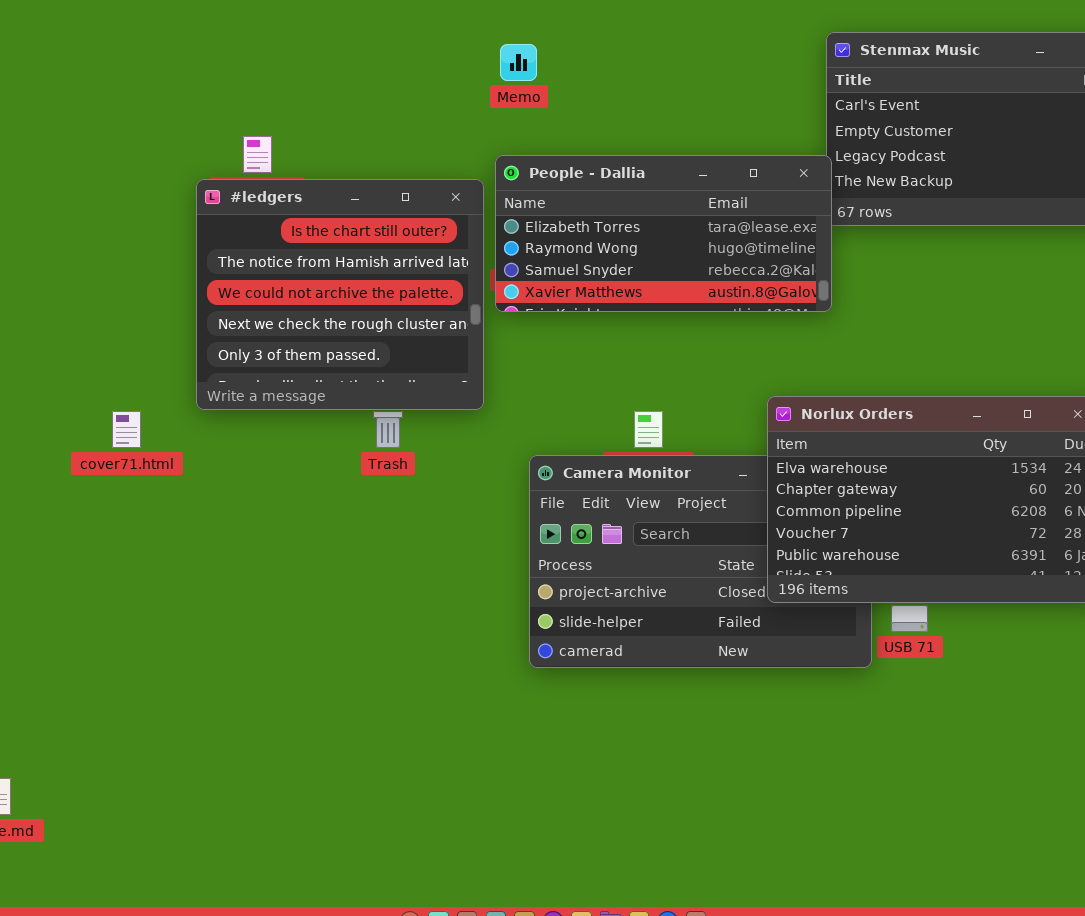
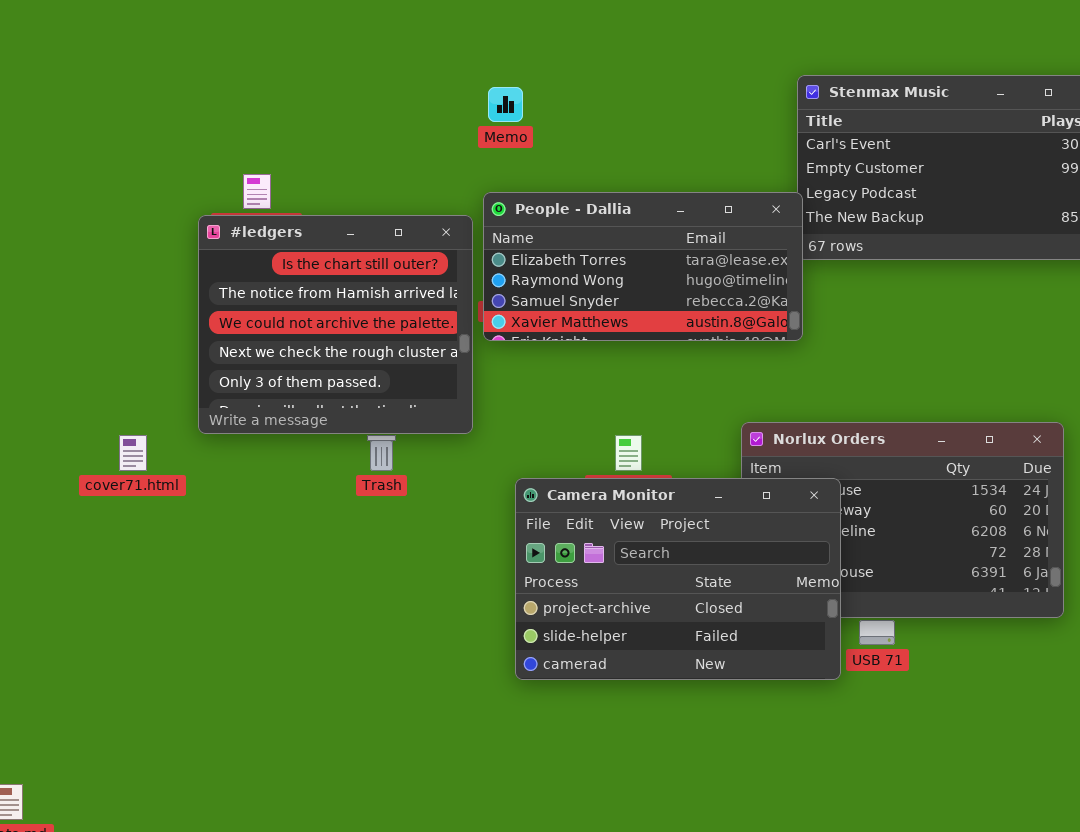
Camera Monitor: [529,455,872,668] -> [515,478,841,680], raised

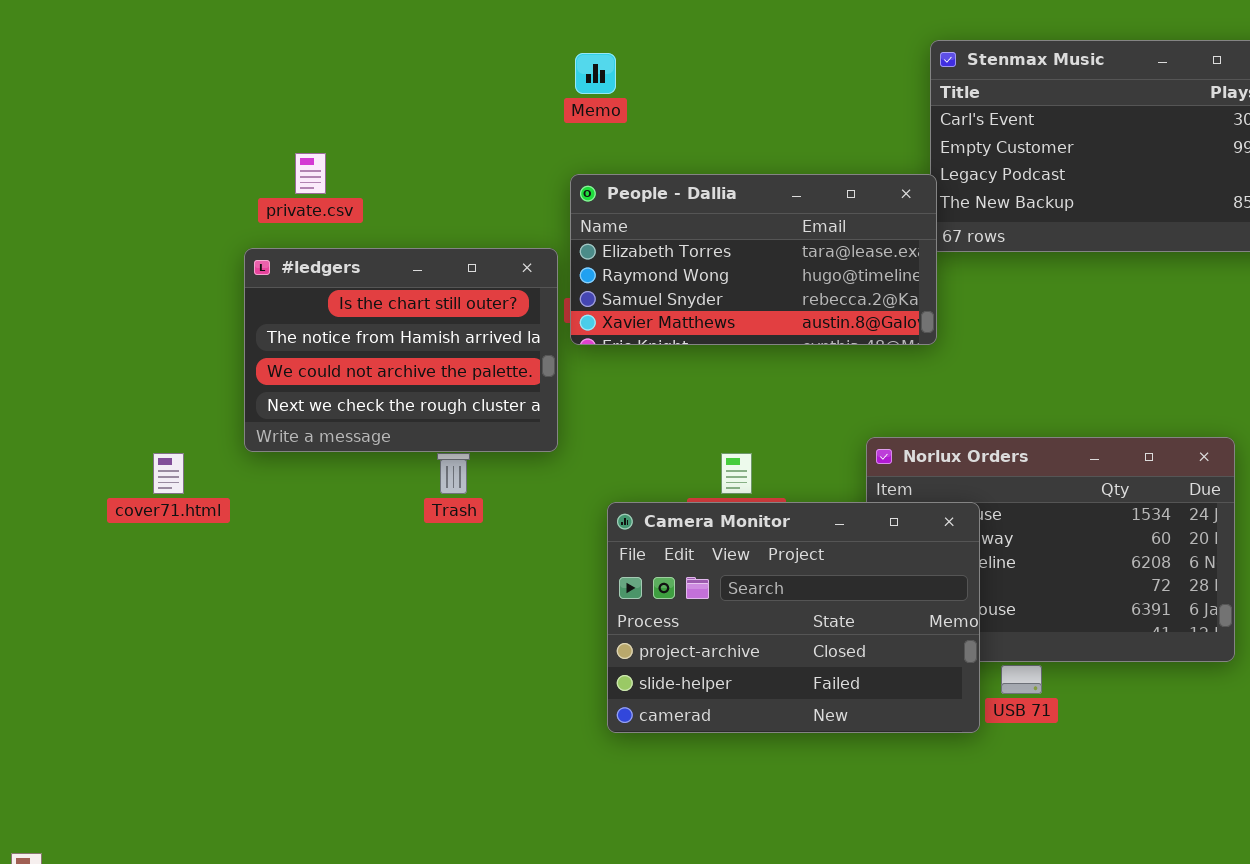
#ledgers: [198,215,473,434] -> [244,248,558,452], resized

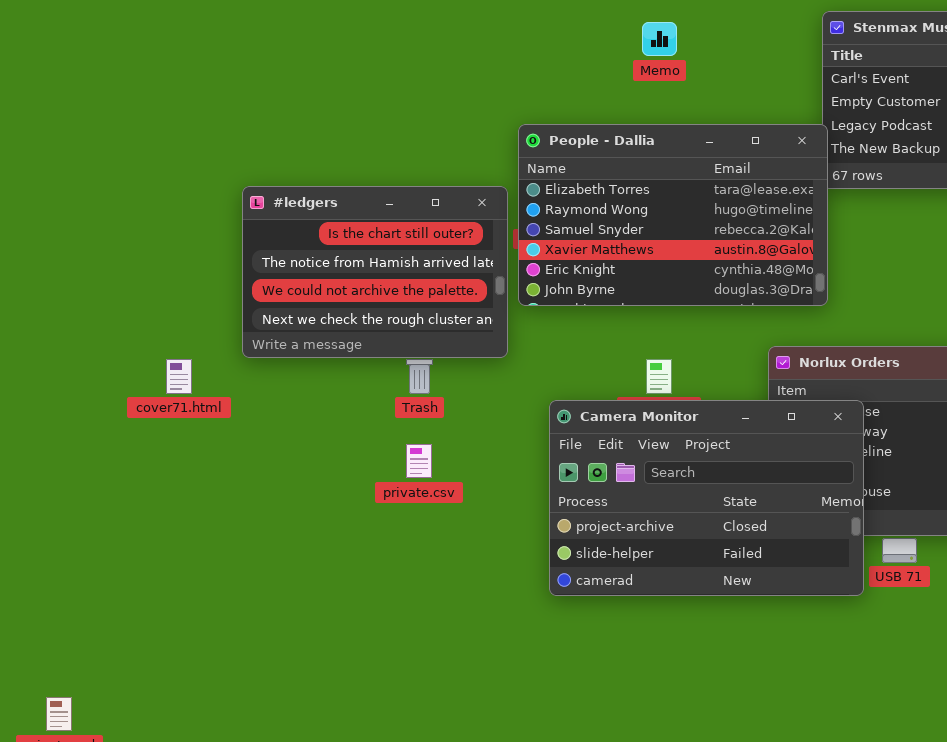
Memo: [575,53,616,94] -> [642,22,677,56], moved
private.csv: [295,153,326,194] -> [406,444,432,478], moved
People - Dallia: [570,174,937,345] -> [518,124,828,306], resized

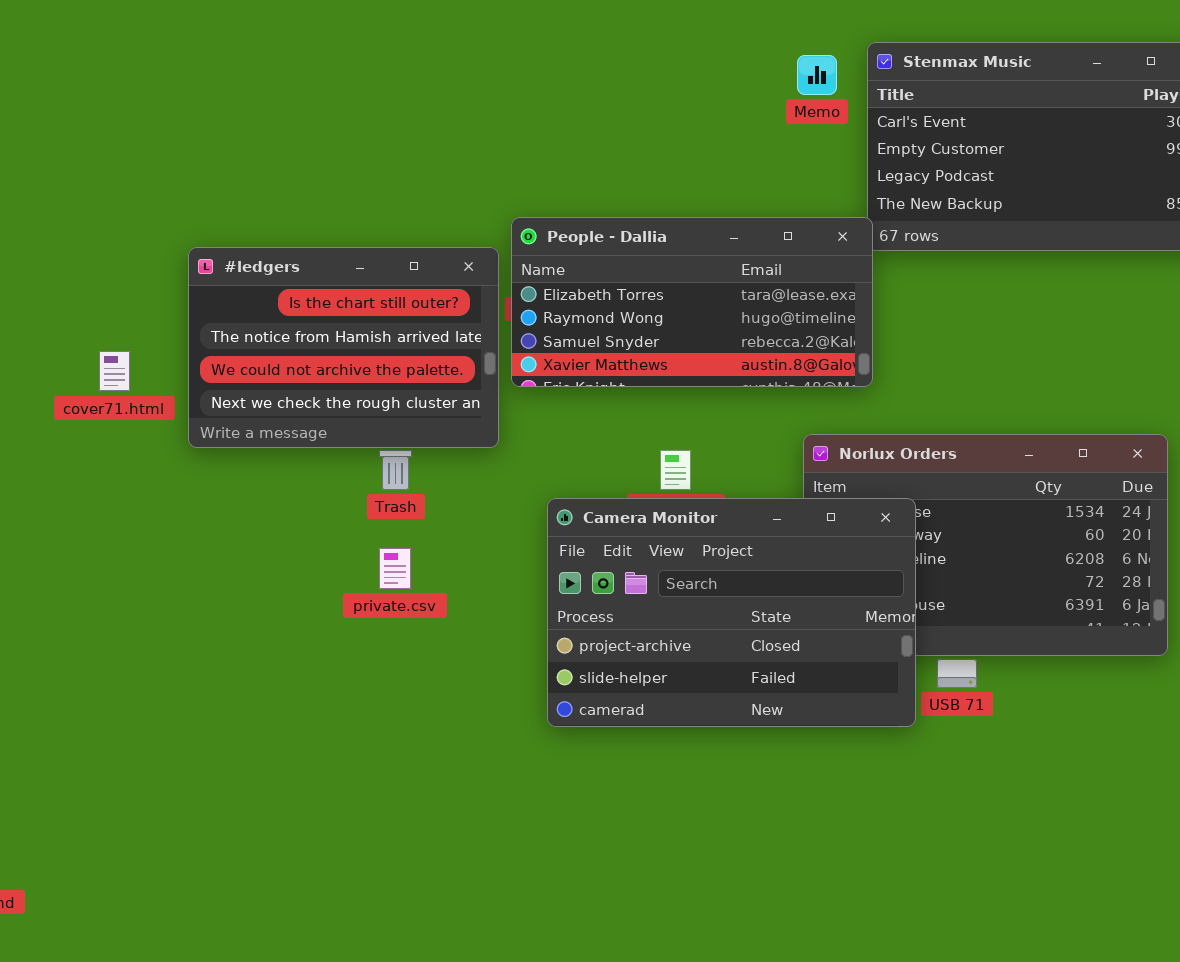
Memo: [642,22,677,56] -> [797,55,837,95], moved
People - Dallia: [518,124,828,306] -> [511,217,873,387], resized
cover71.html: [166,359,192,394] -> [99,351,130,391], moved

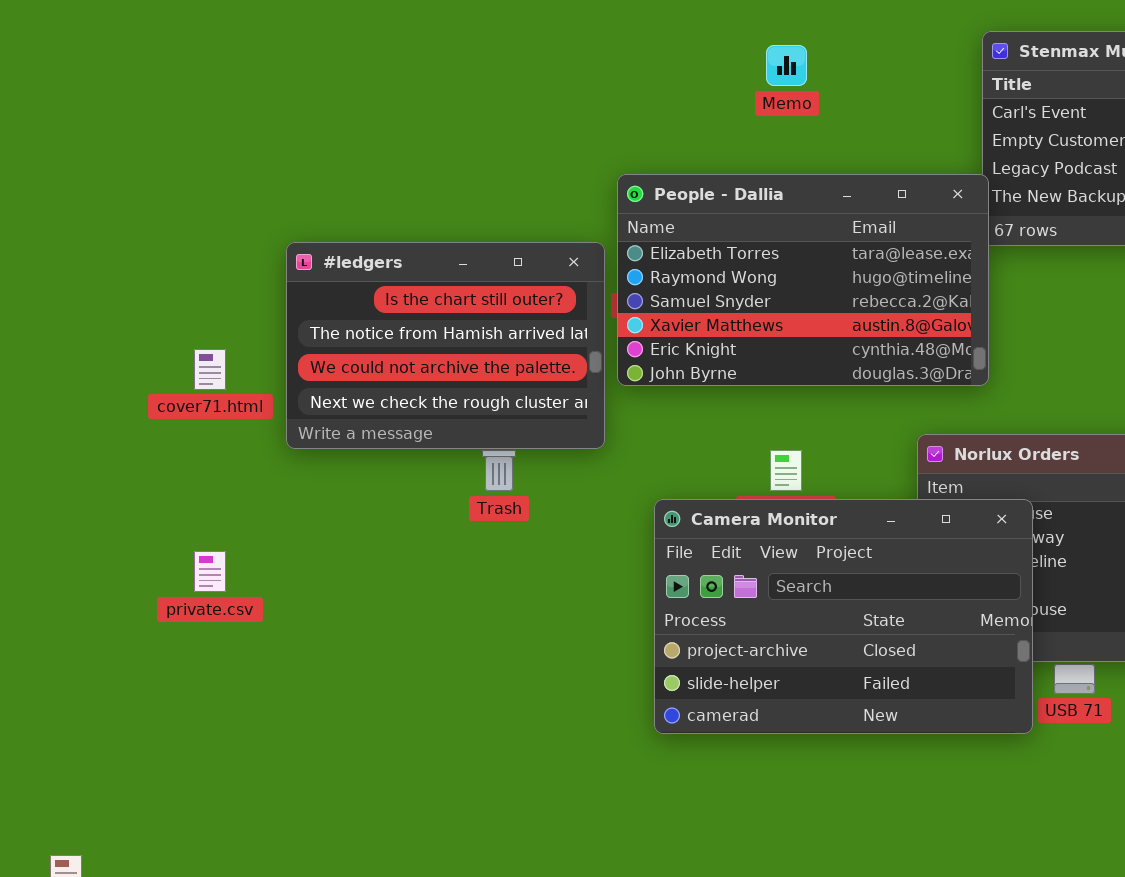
Memo: [797,55,837,95] -> [766,45,807,86], moved
People - Dallia: [511,217,873,387] -> [617,174,989,386], resized
private.csv: [379,548,411,589] -> [194,551,226,592], moved

